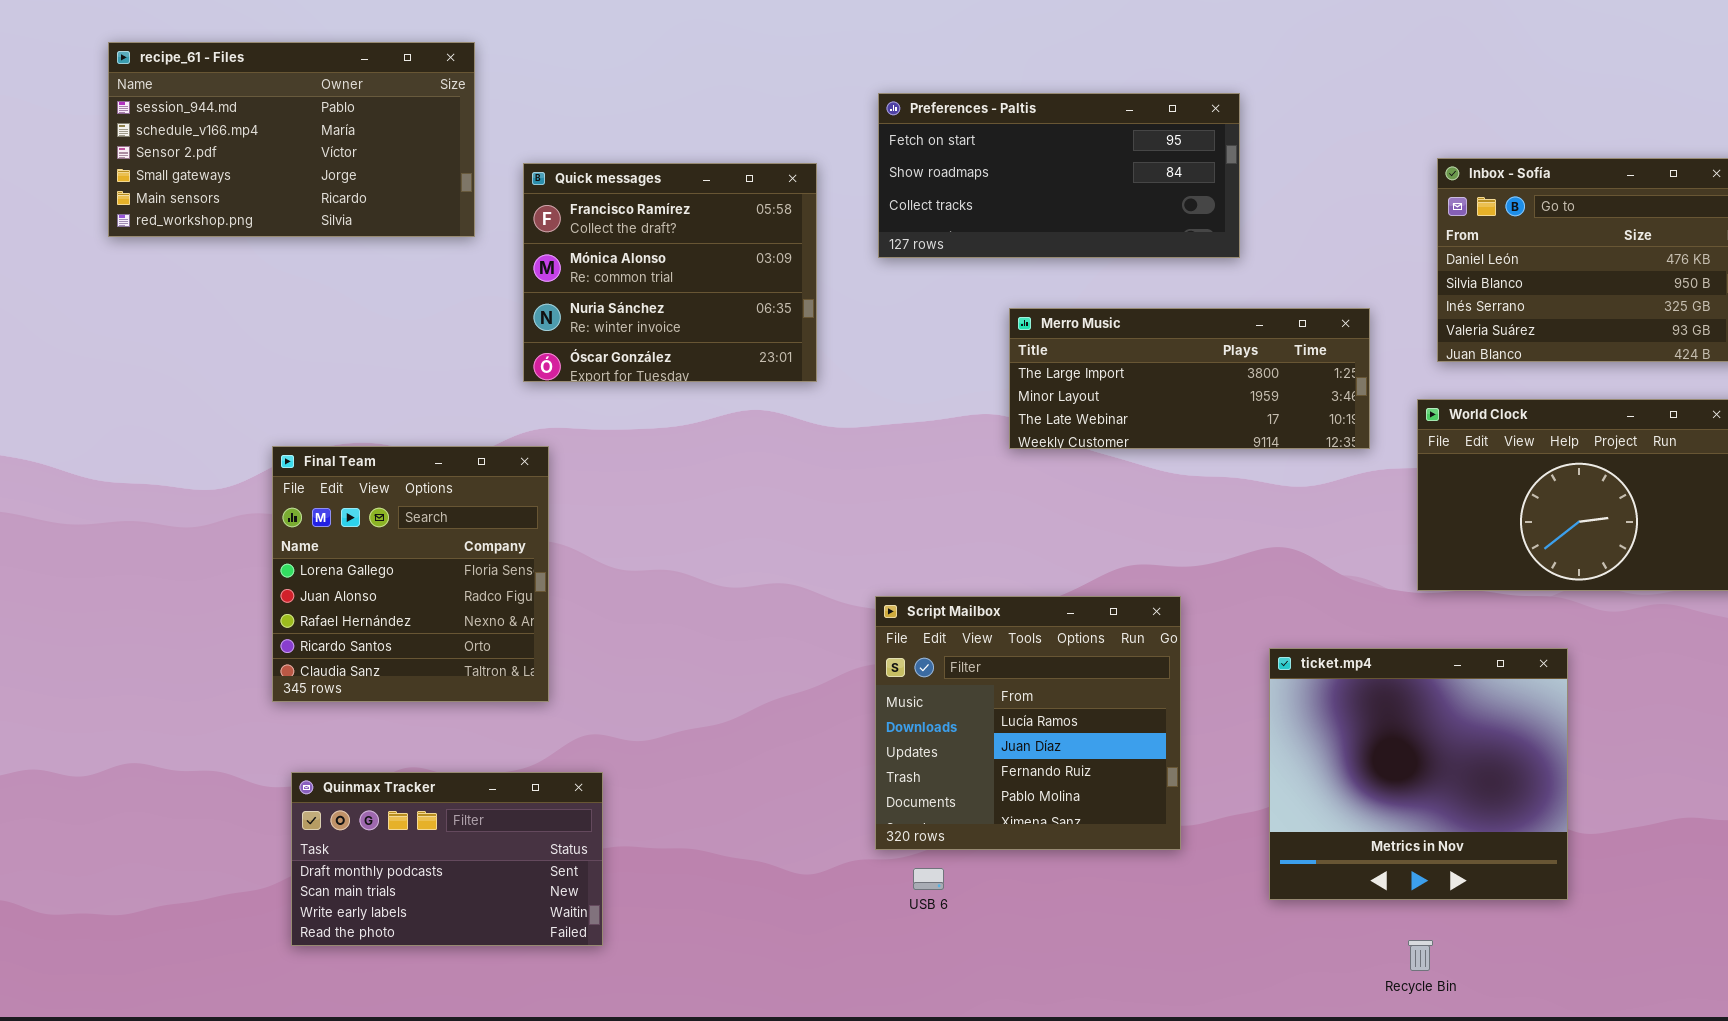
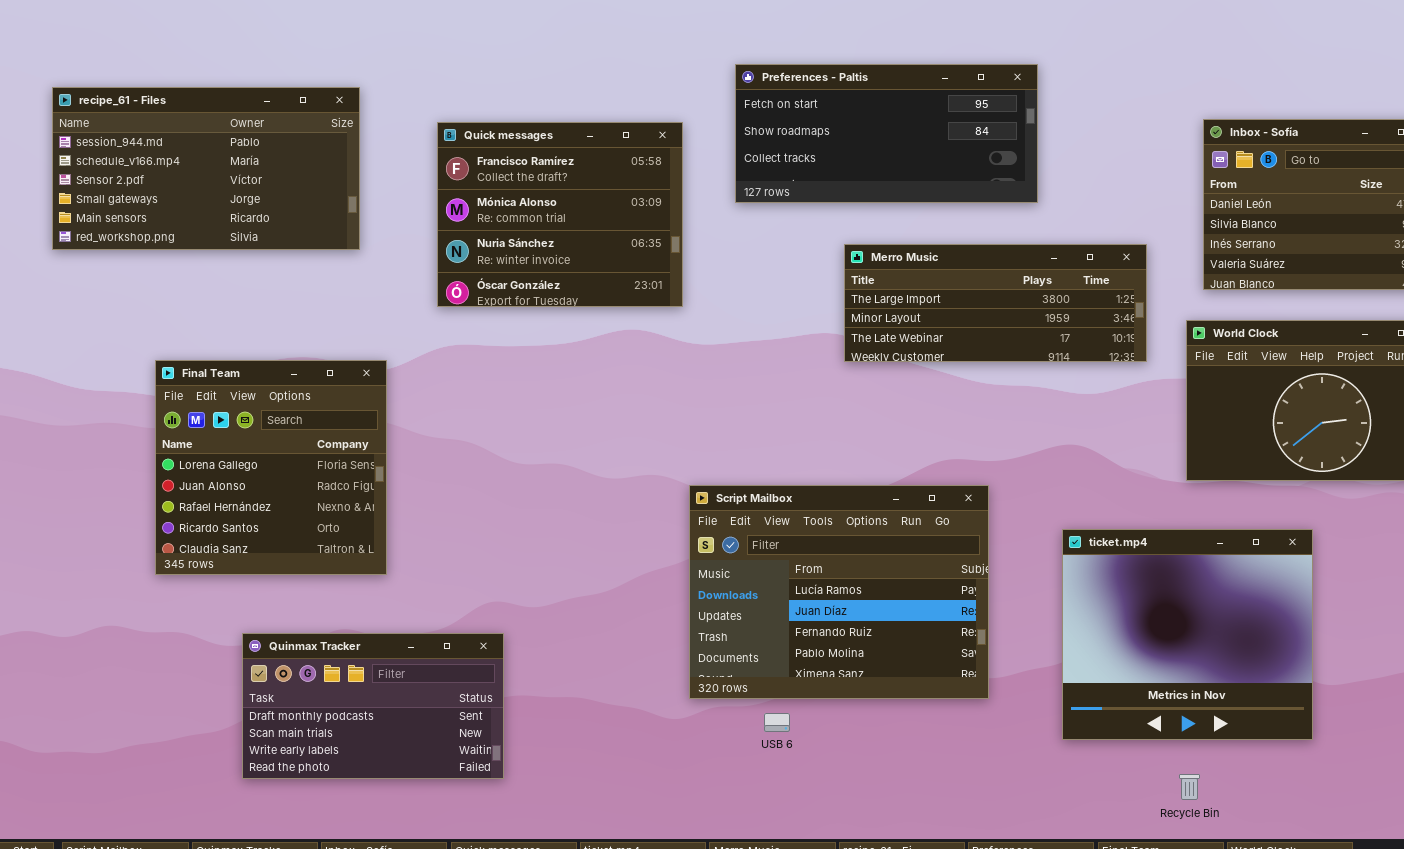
recipe_61 - Files: [108,42,475,237] -> [52,87,360,250], moved
Final Team: [272,446,549,702] -> [155,360,387,575], moved
Script Mailbox: [875,596,1181,850] -> [689,485,989,699], resized

